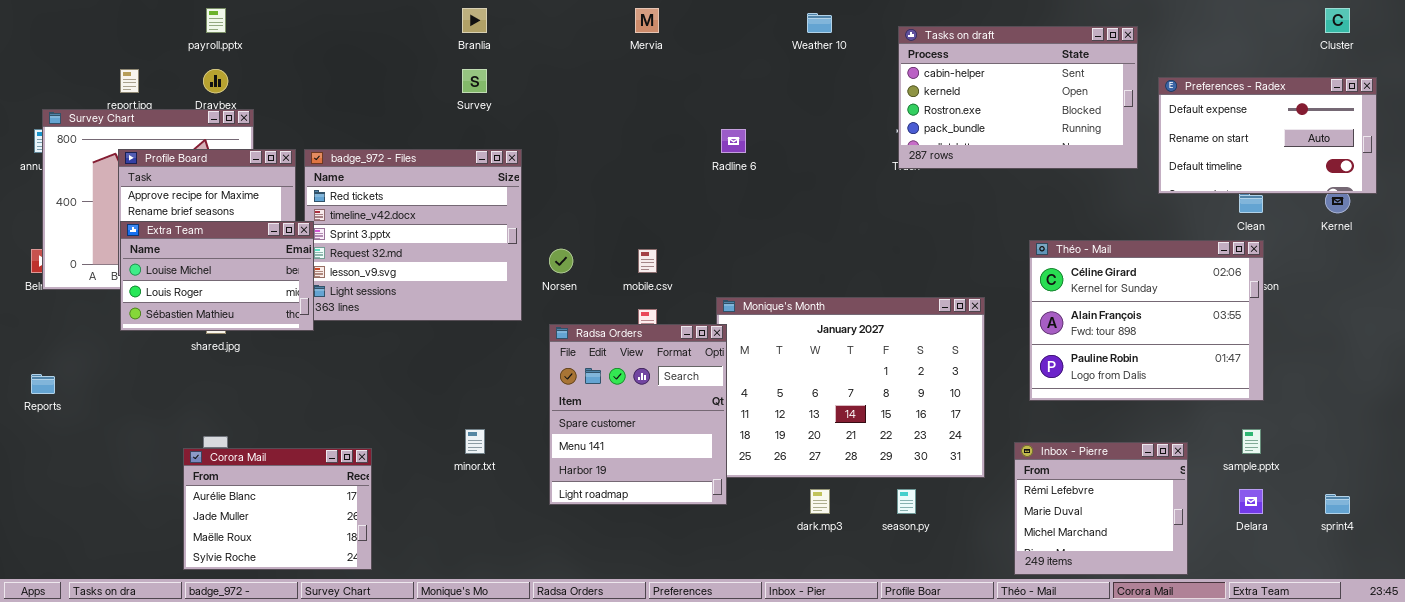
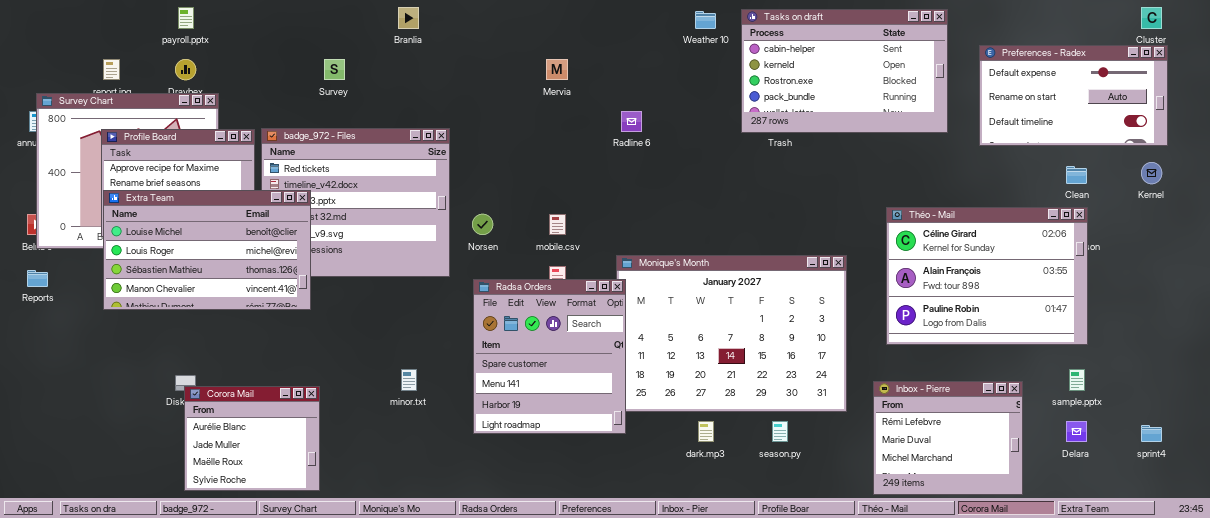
Mervia: [635,8,659,33] -> [546,59,568,80], moved
Tasks on draft: [898,26,1138,169] -> [741,9,948,133], moved
Survey: [462,69,487,93] -> [324,59,345,80], moved
Preferences - Radex: [1158,77,1377,194] -> [979,45,1168,146], moved
Extra Team: [120,221,314,331] -> [103,190,311,310], resized
Reports: [31,374,55,394] -> [27,270,48,287], moved
Corora Mail: [183,448,372,570] -> [184,386,320,491], resized

